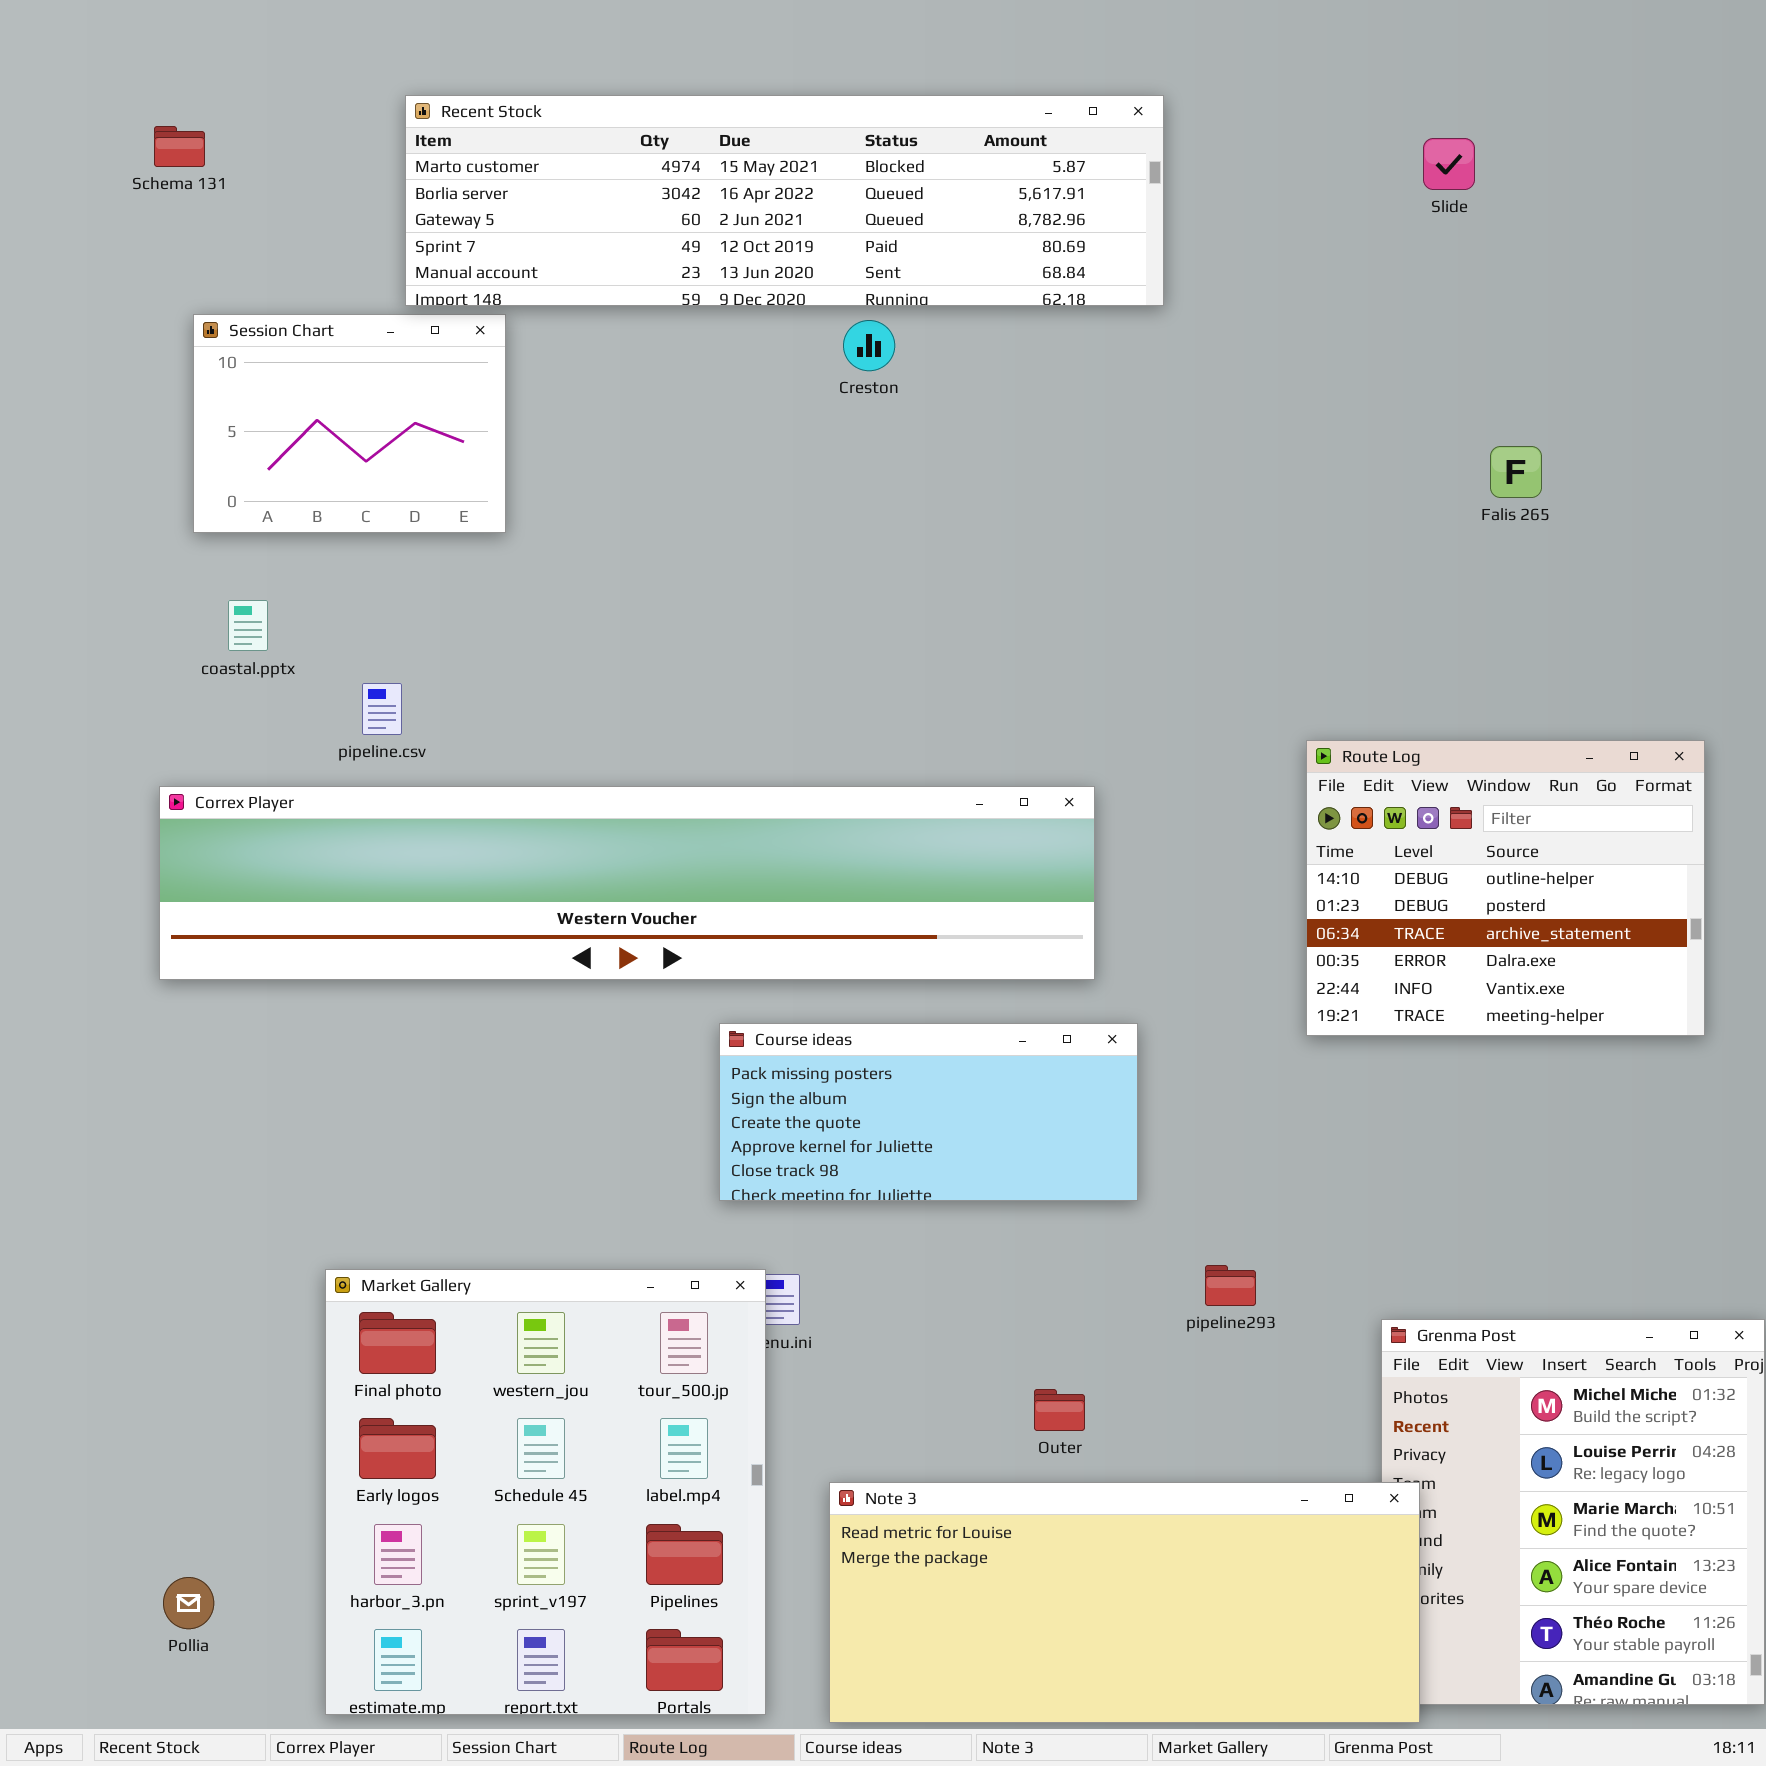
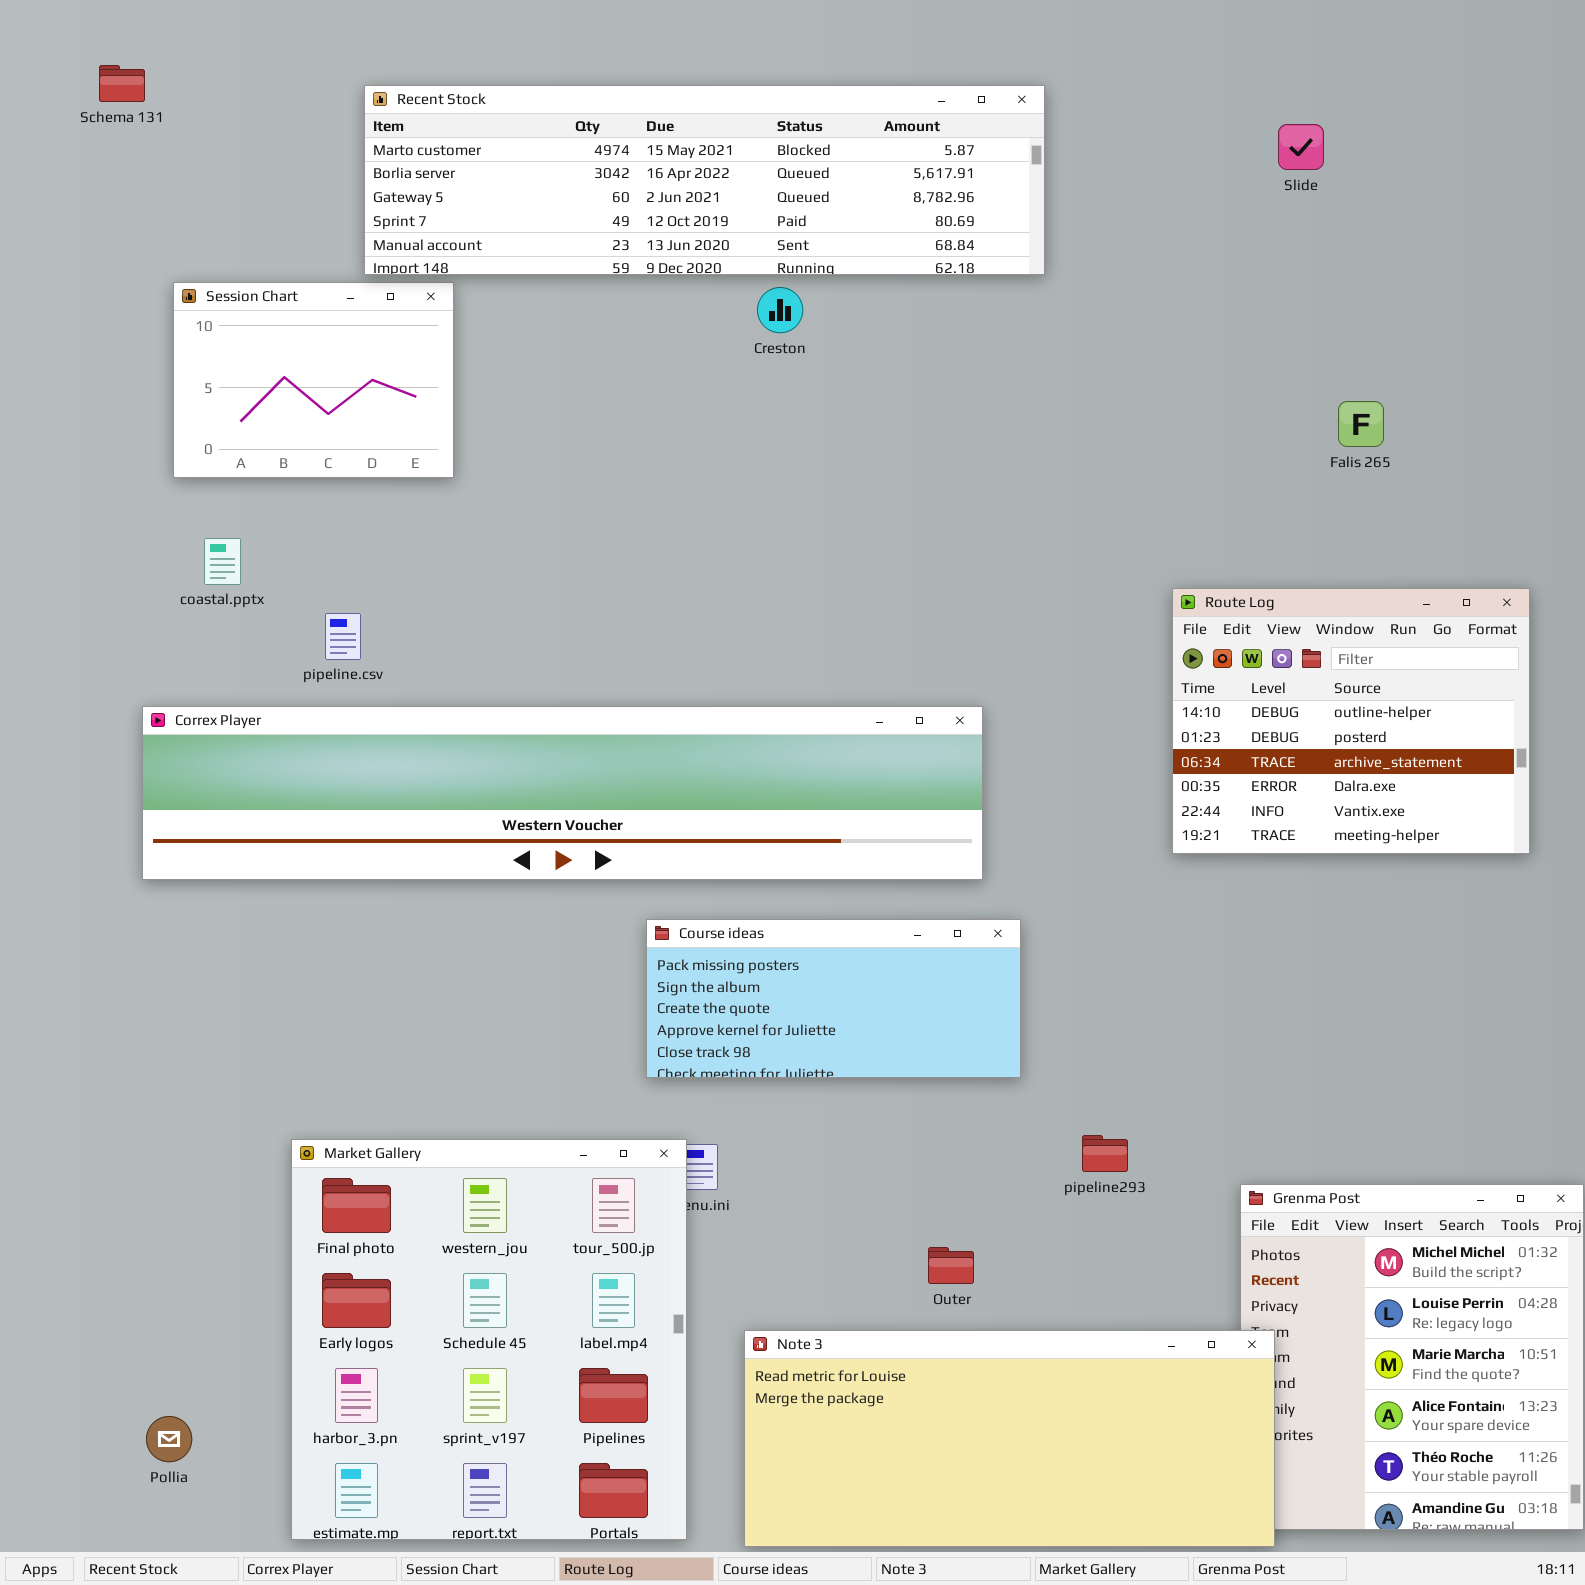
Schema 131: [154,126,205,167] -> [99,65,145,102], moved
Route Log: [1306,740,1705,1036] -> [1172,588,1530,854], moved

